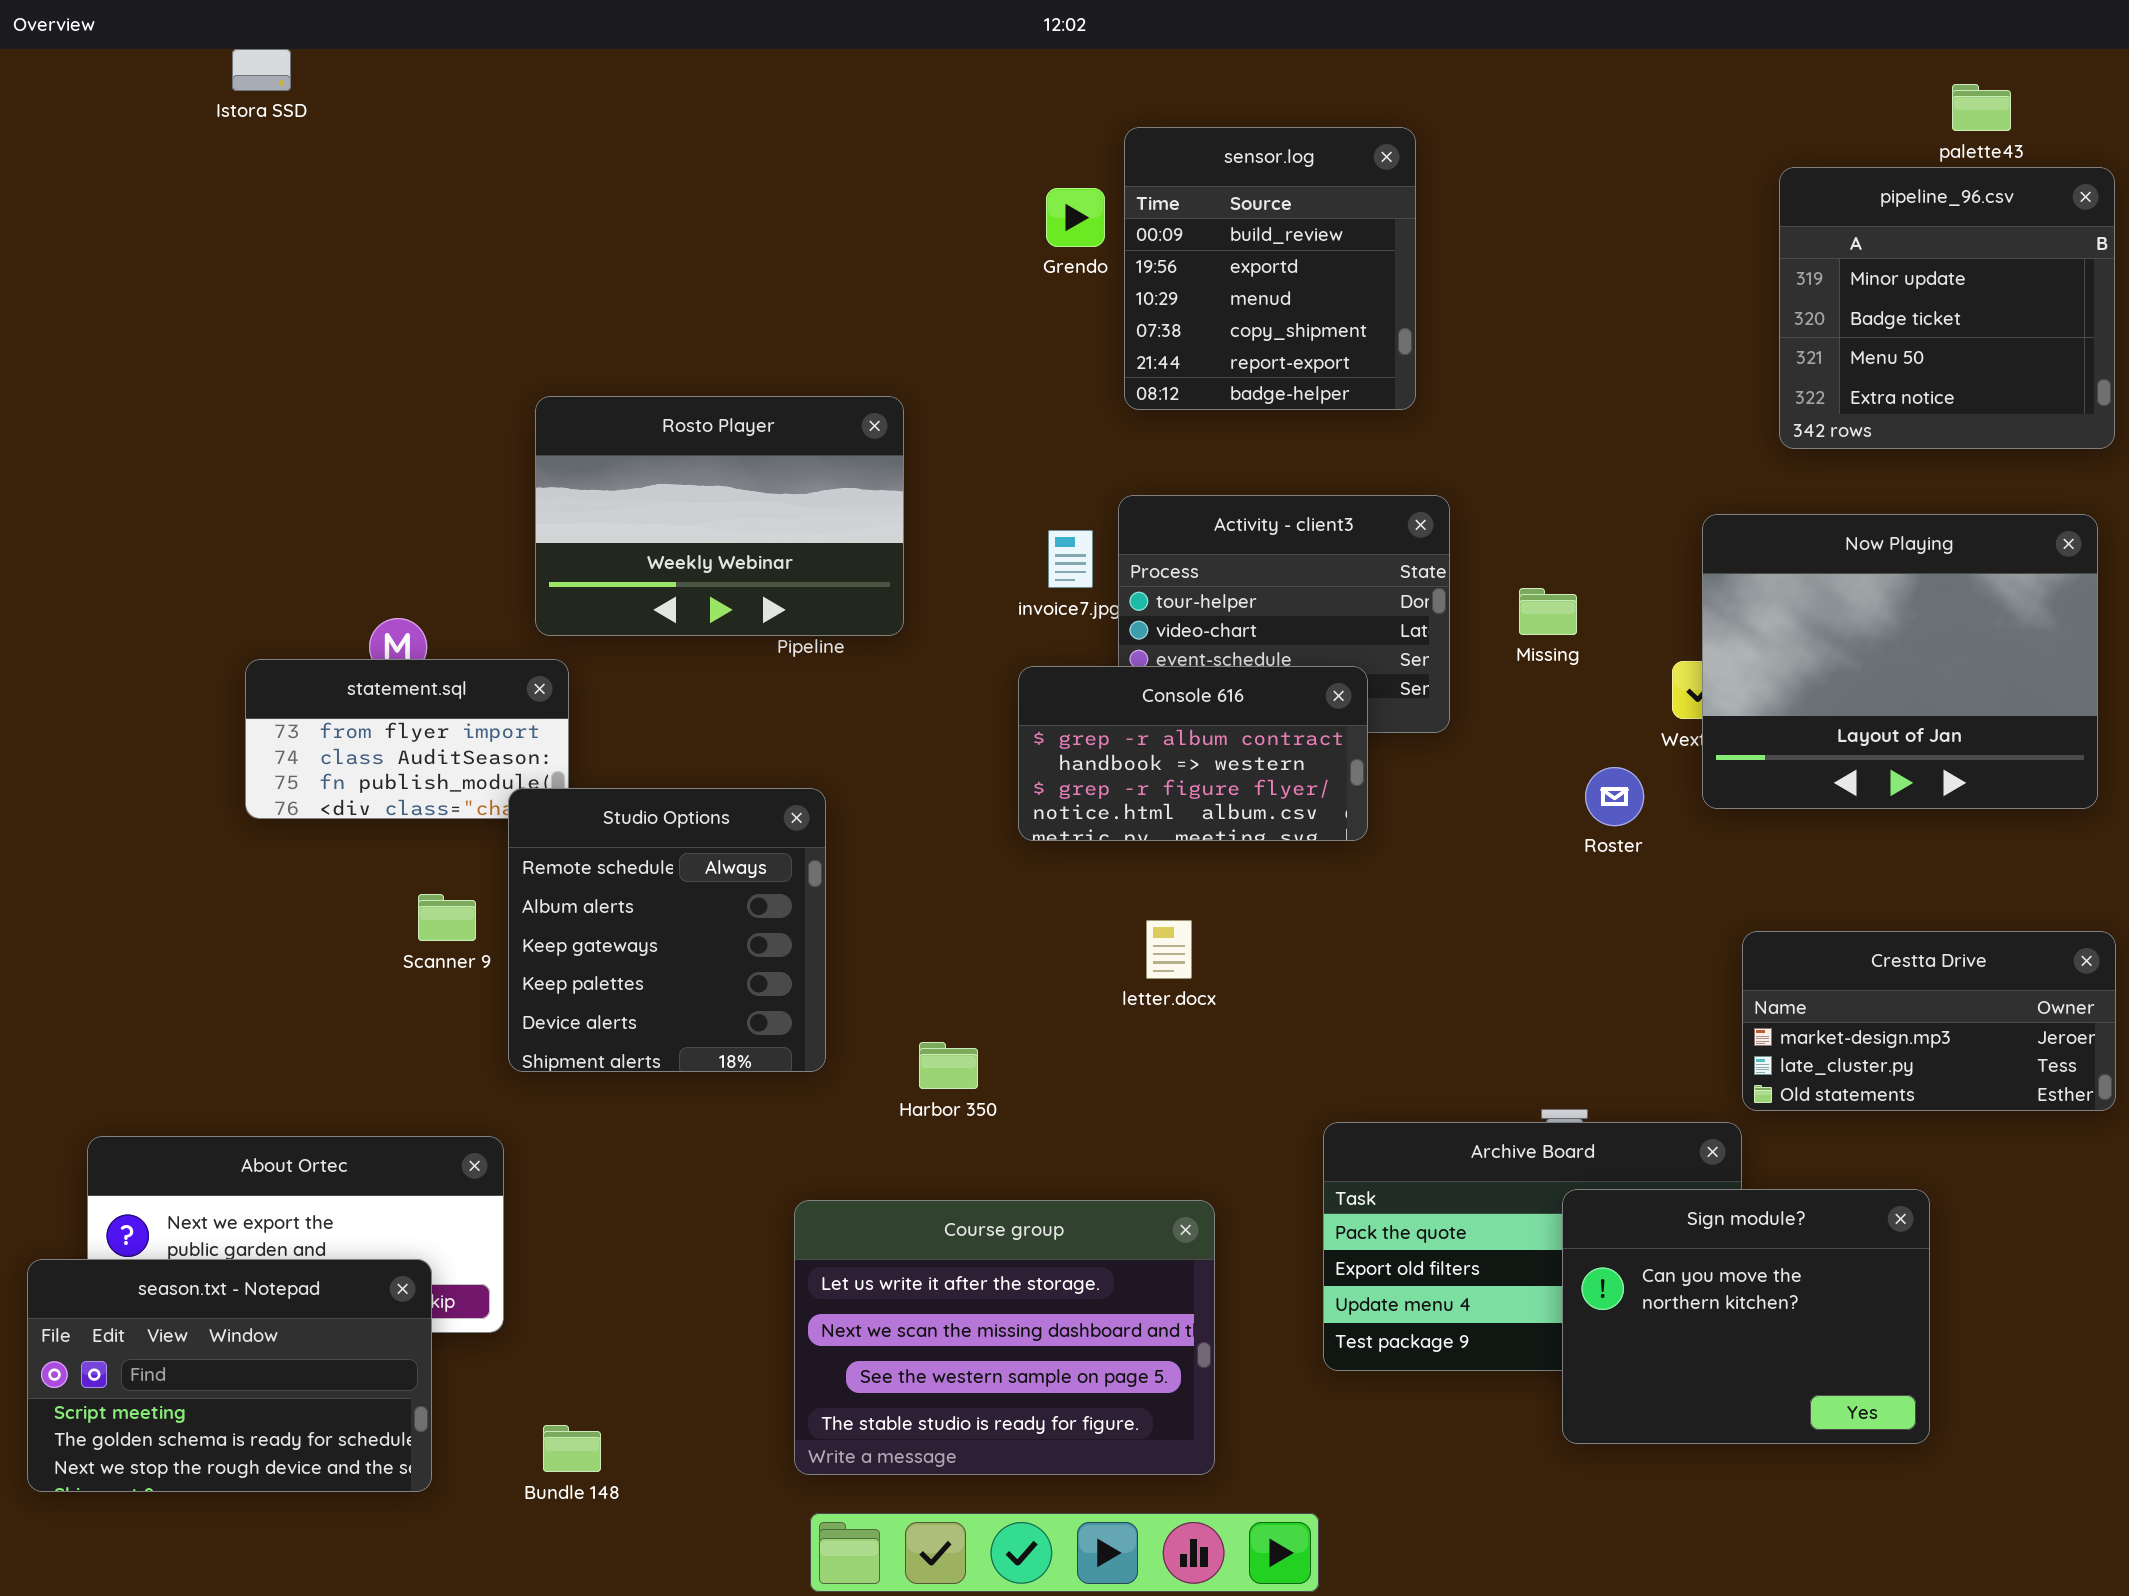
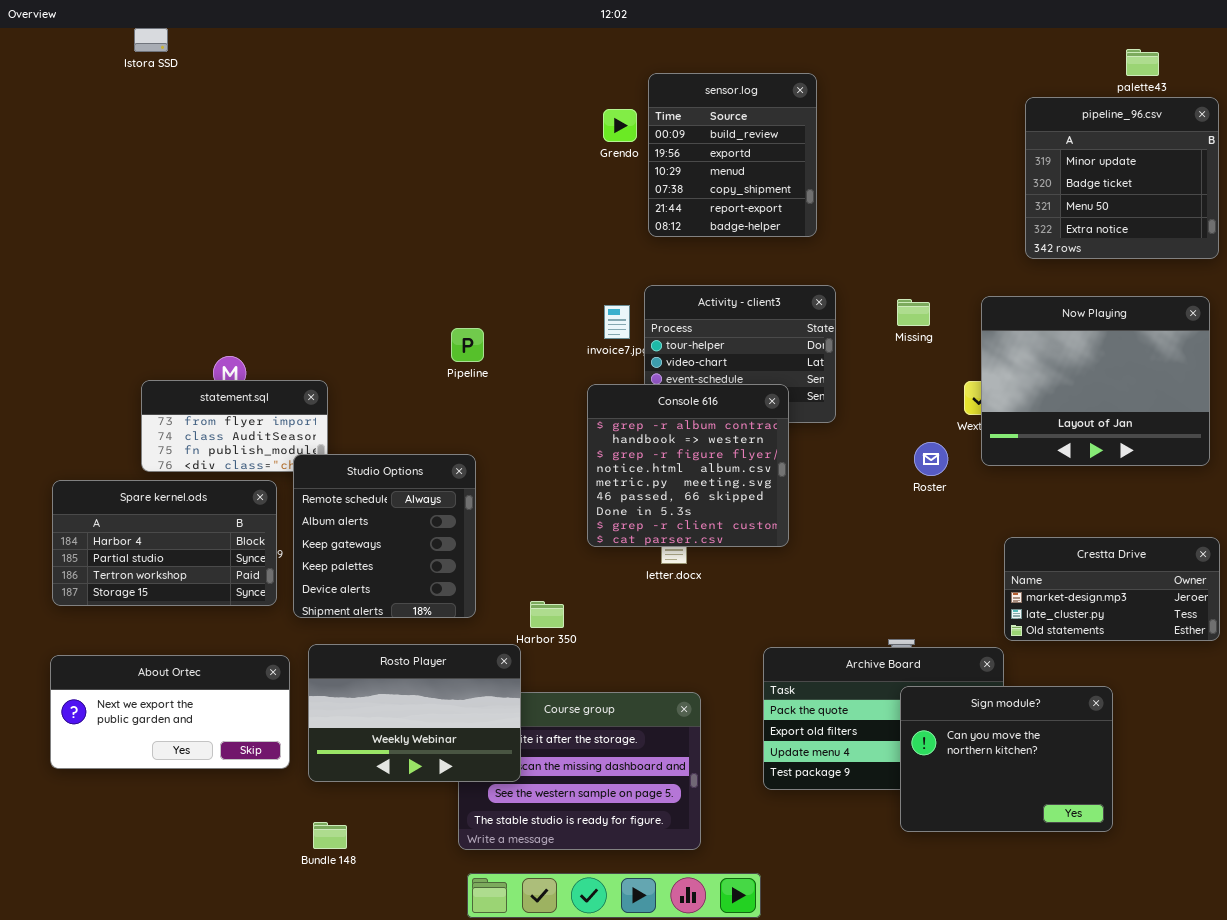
Rosto Player: [535,396,904,636] -> [308,644,521,782], moved
Missing: [1519,588,1577,635] -> [897,299,930,326], moved
Console 616: [1018,666,1368,841] -> [587,384,789,547], resized
Spare kernel.ods: none -> [52,480,277,606], opened
season.txt - Notepad: [27,1259,432,1492] -> none, closed

